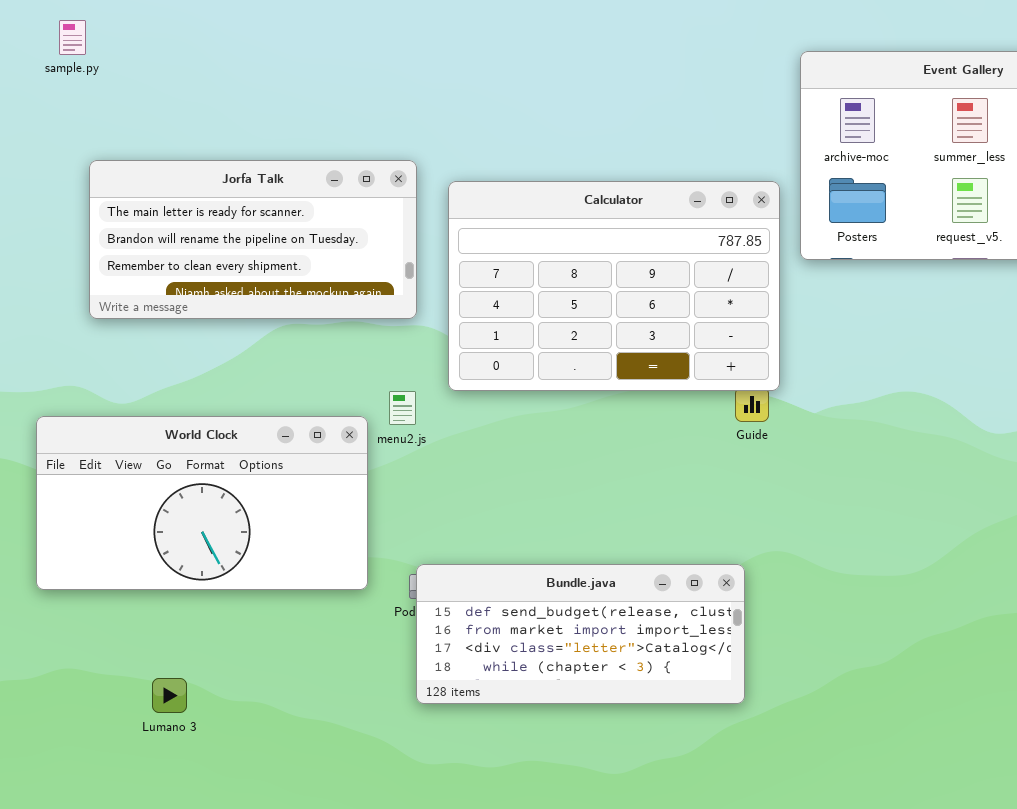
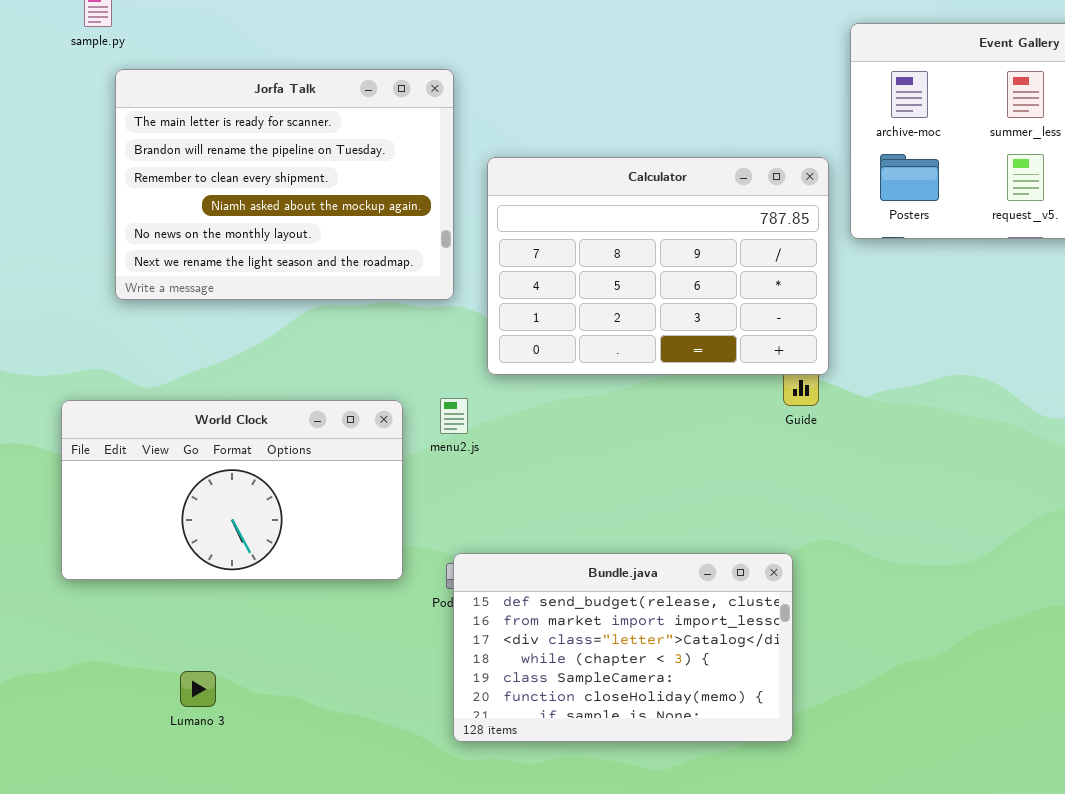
Jorfa Talk: [89,160,417,319] -> [115,69,454,300], resized
menu2.js: [389,391,416,425] -> [440,398,468,434], moved
Bundle.java: [416,564,745,704] -> [453,553,793,742], resized

